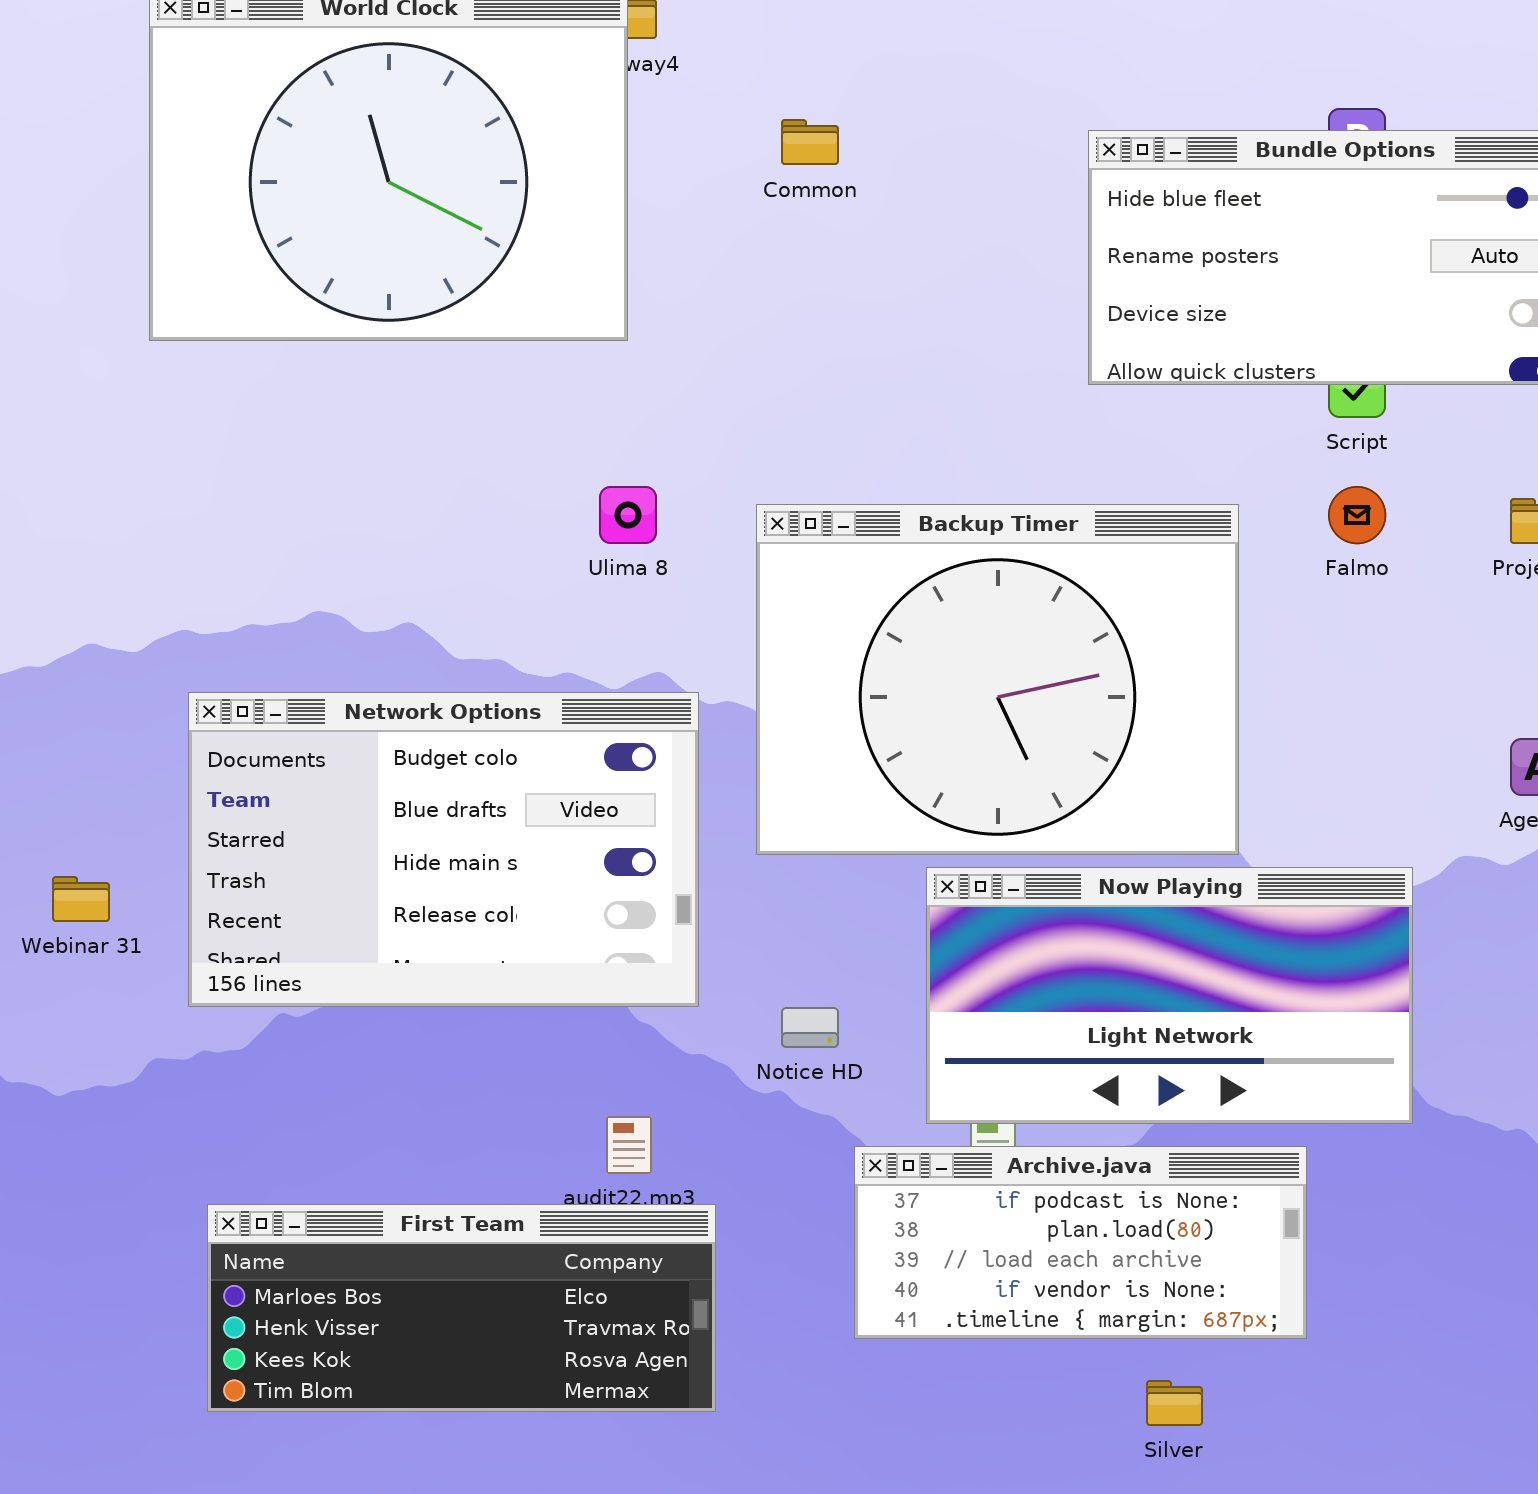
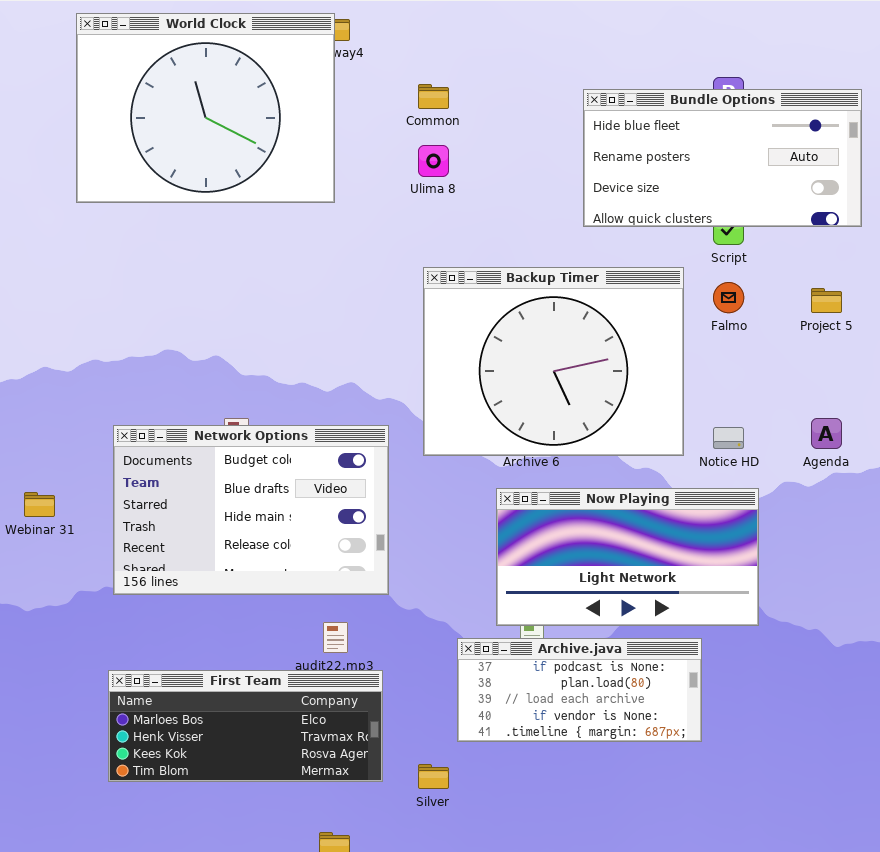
Ulima 8: [599,486,657,544] -> [418,145,449,177], moved
Backup Timer: [756,504,1239,855] -> [423,267,684,456], moved
Network Options: [188,692,699,1007] -> [113,425,389,595], moved
Notice HD: [781,1007,839,1048] -> [713,427,744,449], moved
Silver: [1146,1380,1203,1426] -> [418,764,449,789], moved

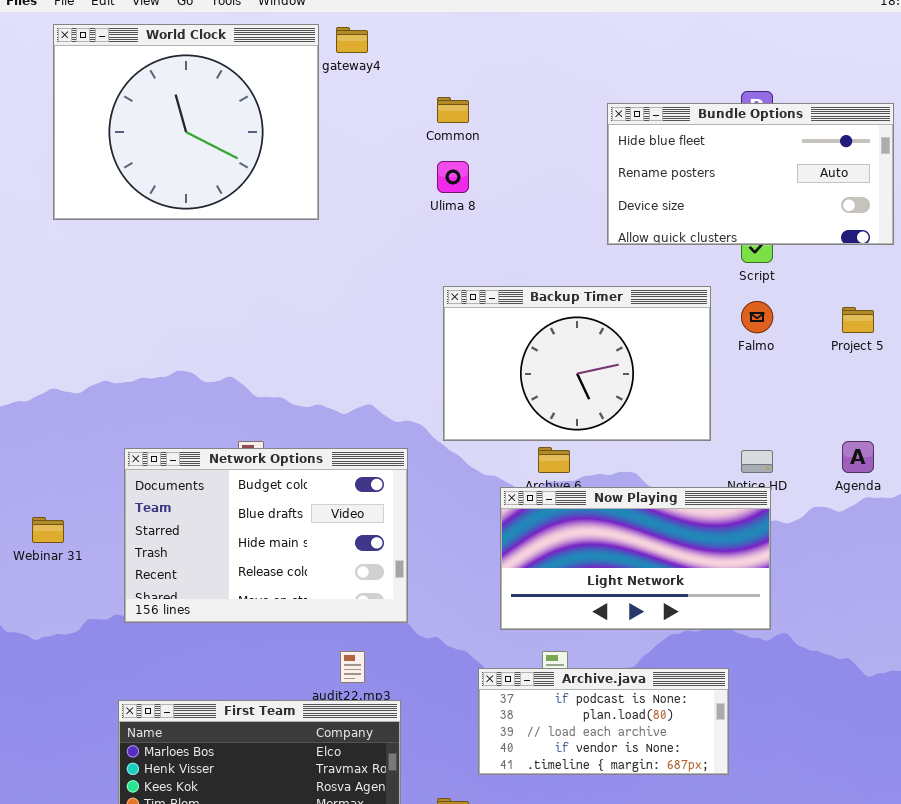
World Clock: [76,13,335,203] -> [53,24,319,220], moved
Backup Timer: [423,267,684,456] -> [443,286,711,441], resized
Now Playing: [496,488,759,626] -> [500,487,771,630], moved

